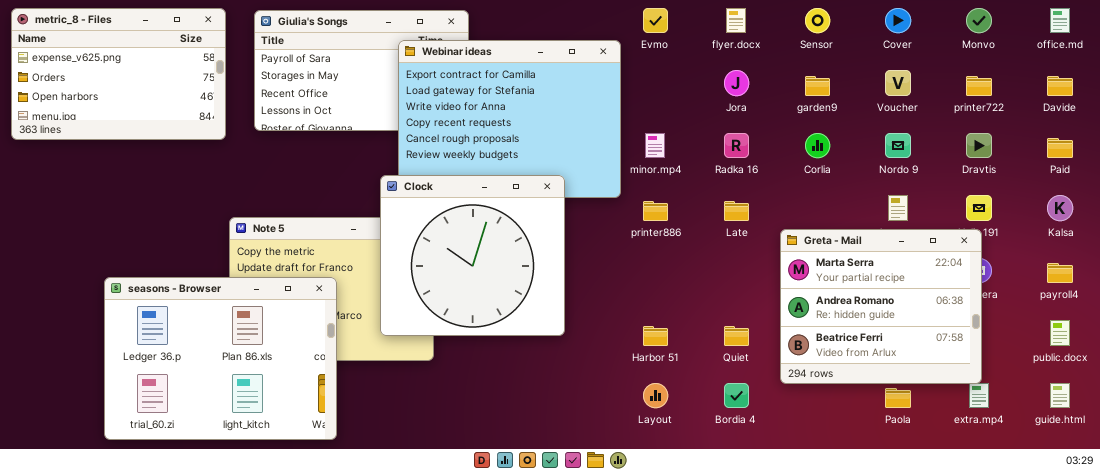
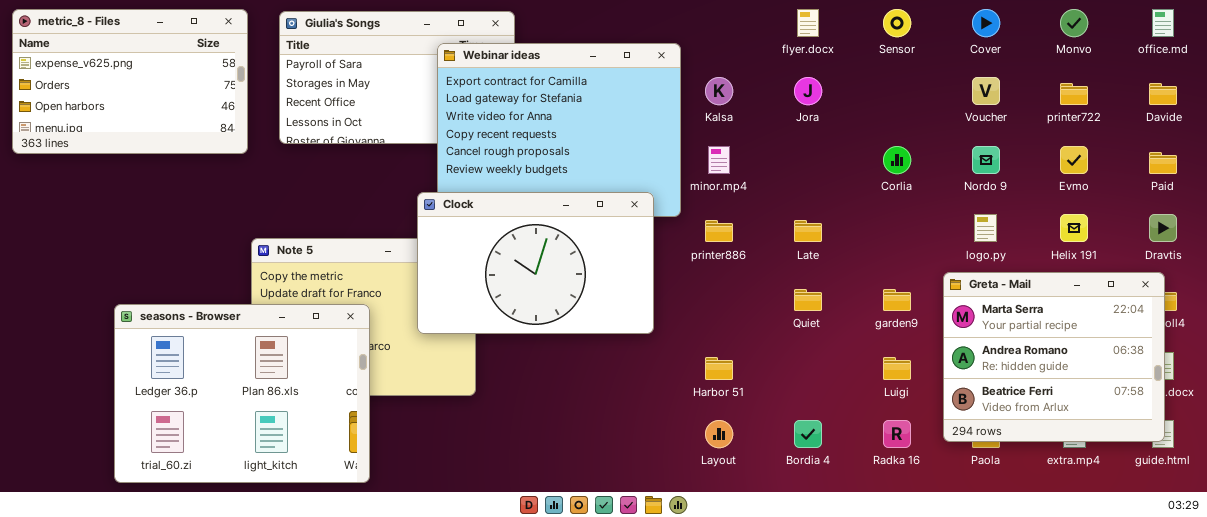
Evmo: [643,8,668,33] -> [1060,146,1088,174], moved
garden9: [805,76,830,96] -> [883,289,911,311], moved
Radka 16: [724,133,749,158] -> [883,420,911,448], moved
Dravtis: [966,133,992,158] -> [1149,214,1177,242], moved
Clock: [380,175,565,336] -> [417,192,654,334], resized
Kalsa: [1047,195,1073,221] -> [705,77,733,105], moved
Greta - Mail: [780,229,982,384] -> [943,272,1165,442], moved
Quiet: [724,326,749,346] -> [794,289,822,311], moved

